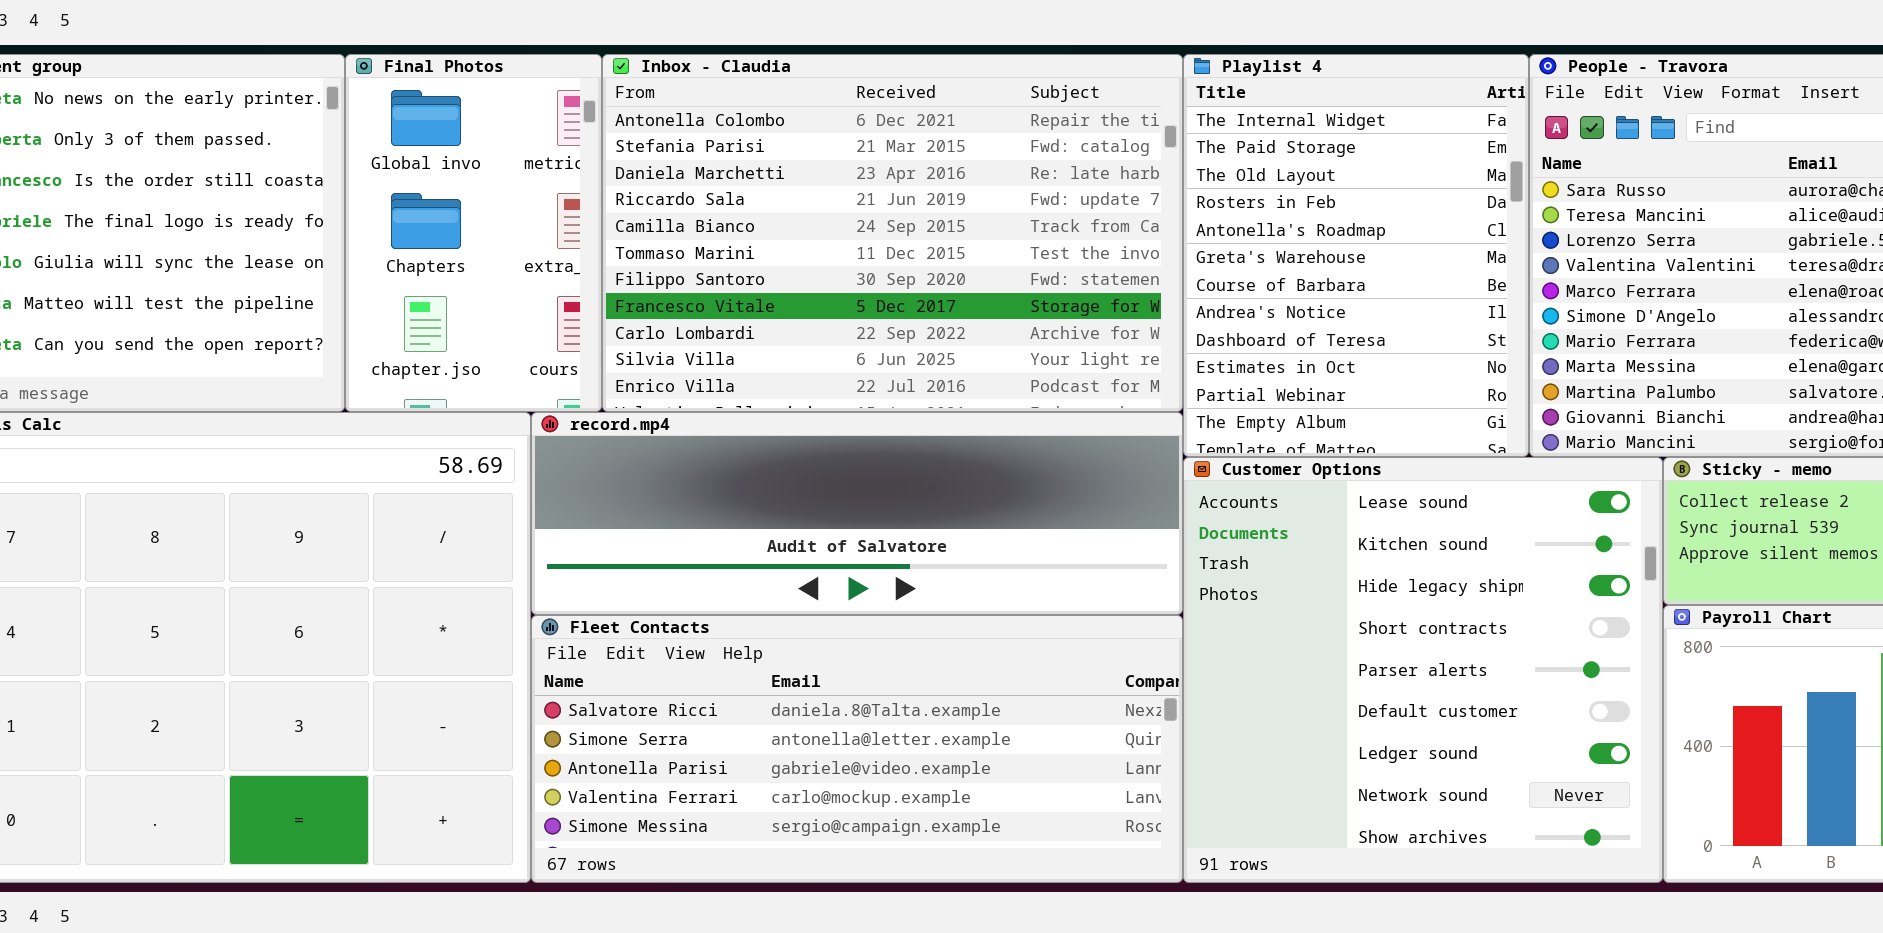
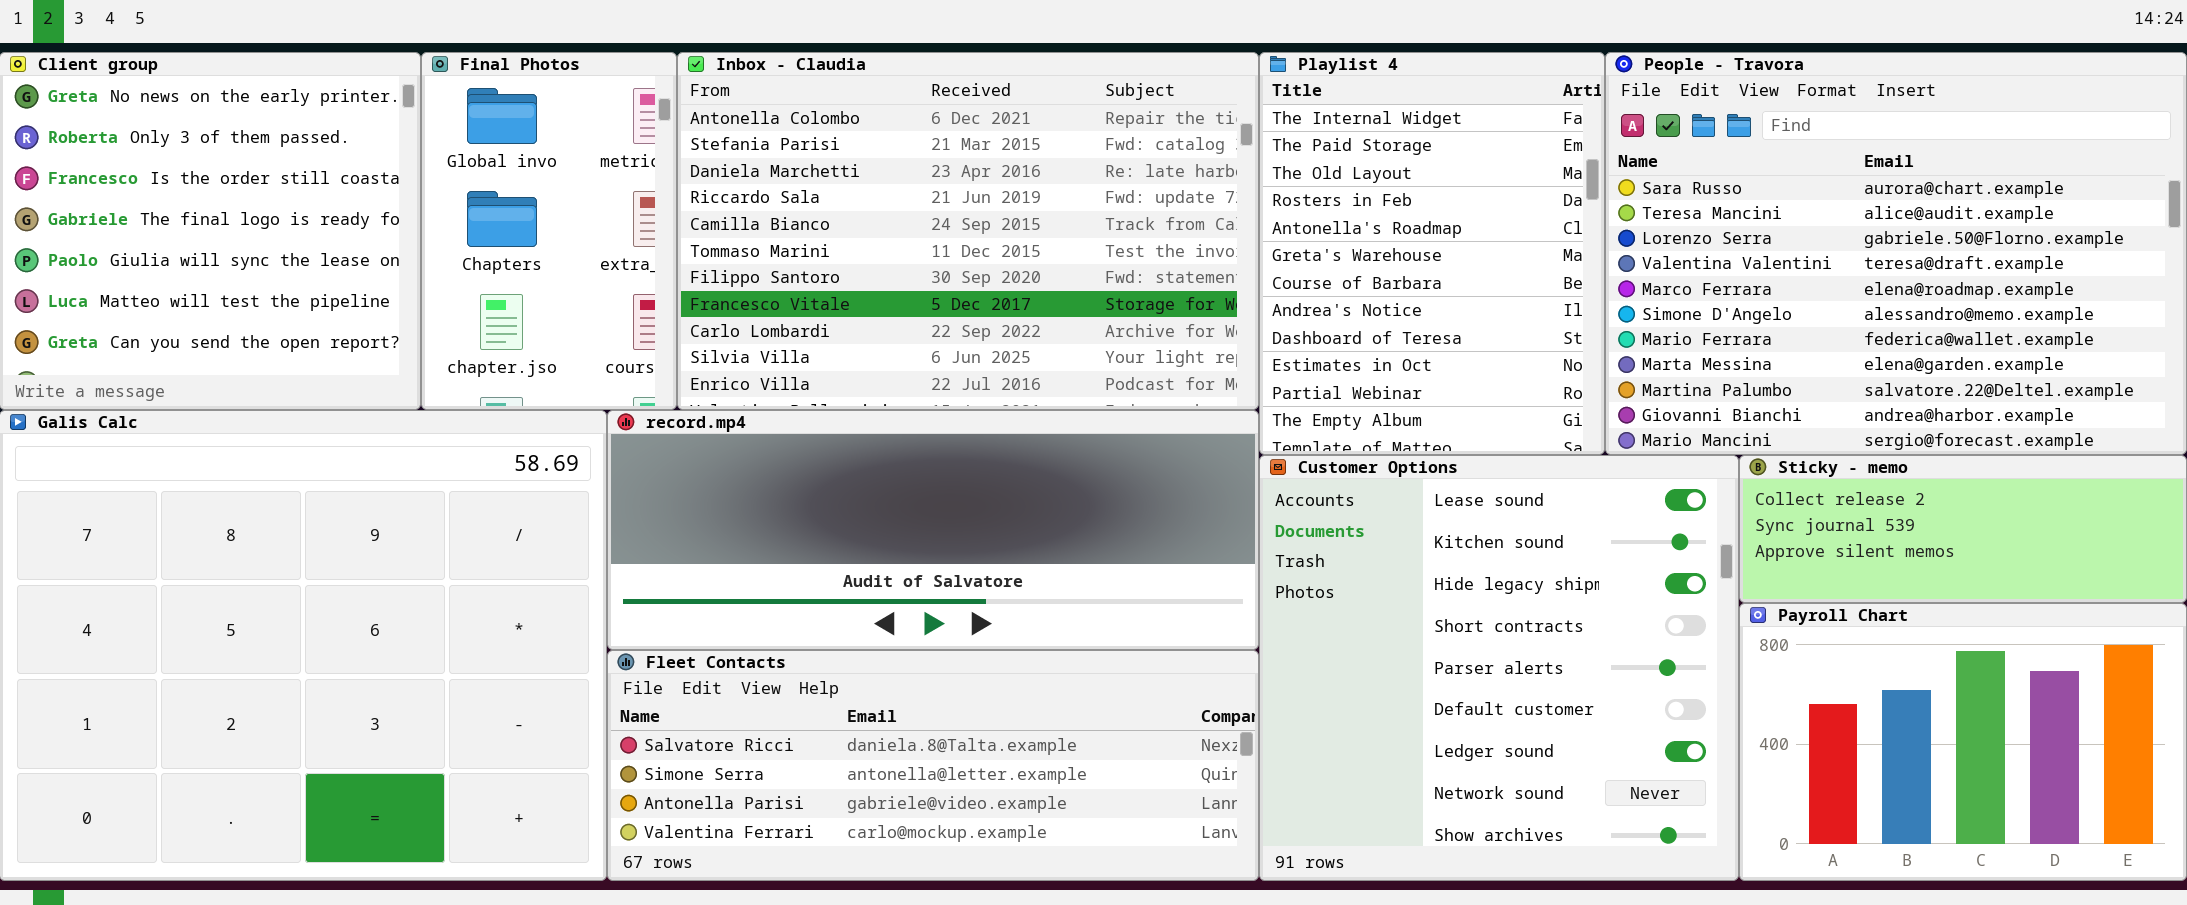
record.mp4: [531,412,1183,615] -> [607,410,1259,650], resized
Fleet Contacts: [531,615,1183,883] -> [607,650,1259,881], resized

